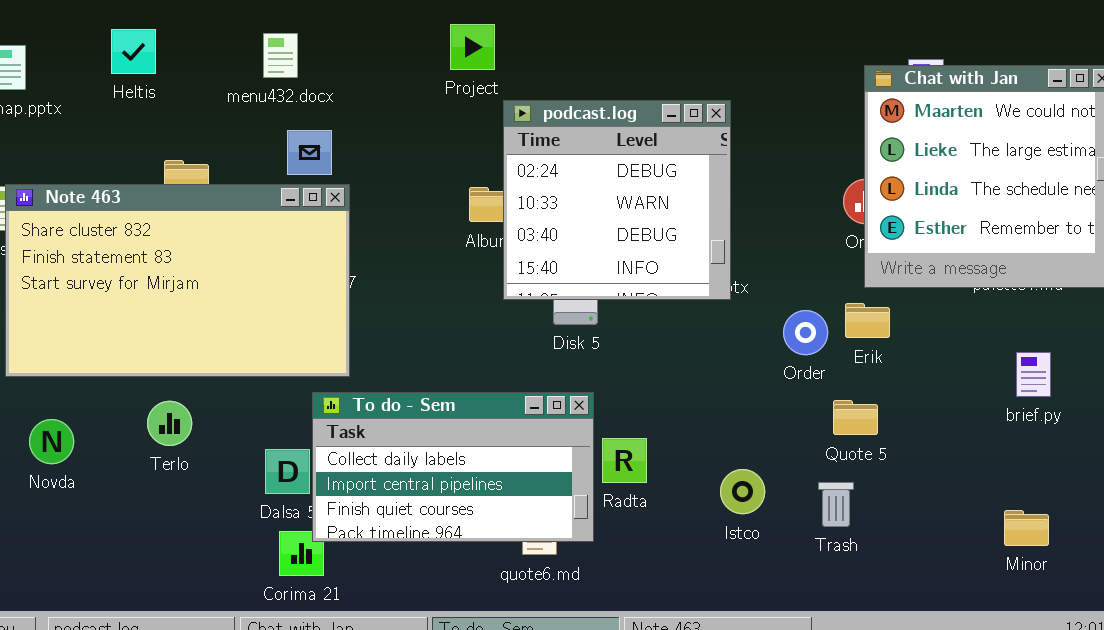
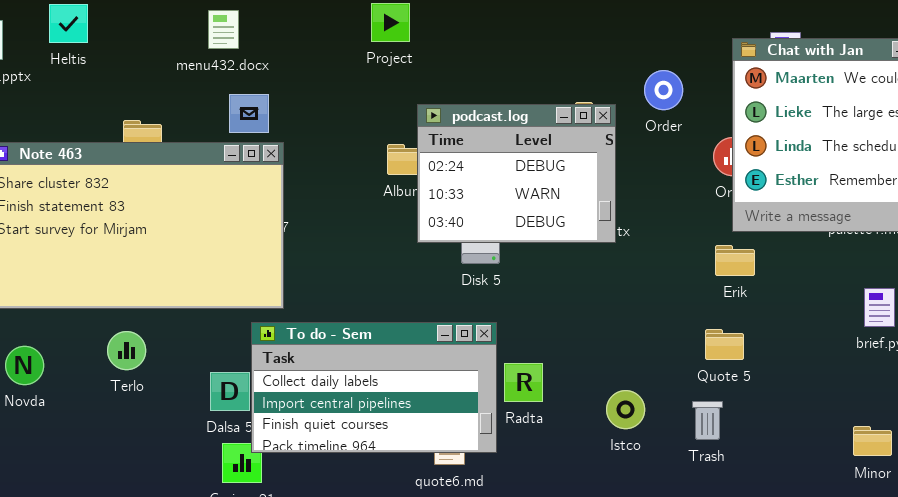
Heltis: [111,29,156,74] -> [49,4,88,43], moved
podcast.log: [503,100,731,300] -> [417,104,616,243], resized
Order: [783,310,828,355] -> [644,70,683,110], moved

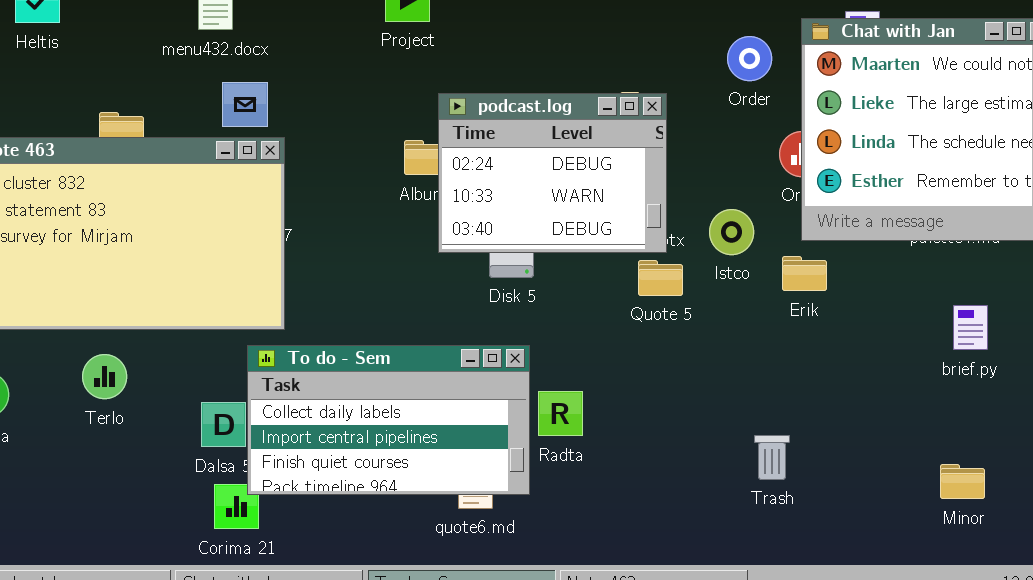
Order: [644,70,683,110] -> [727,36,772,81], moved
Quote 5: [705,329,744,360] -> [638,260,683,296], moved
Istco: [606,390,645,429] -> [709,209,754,255], moved

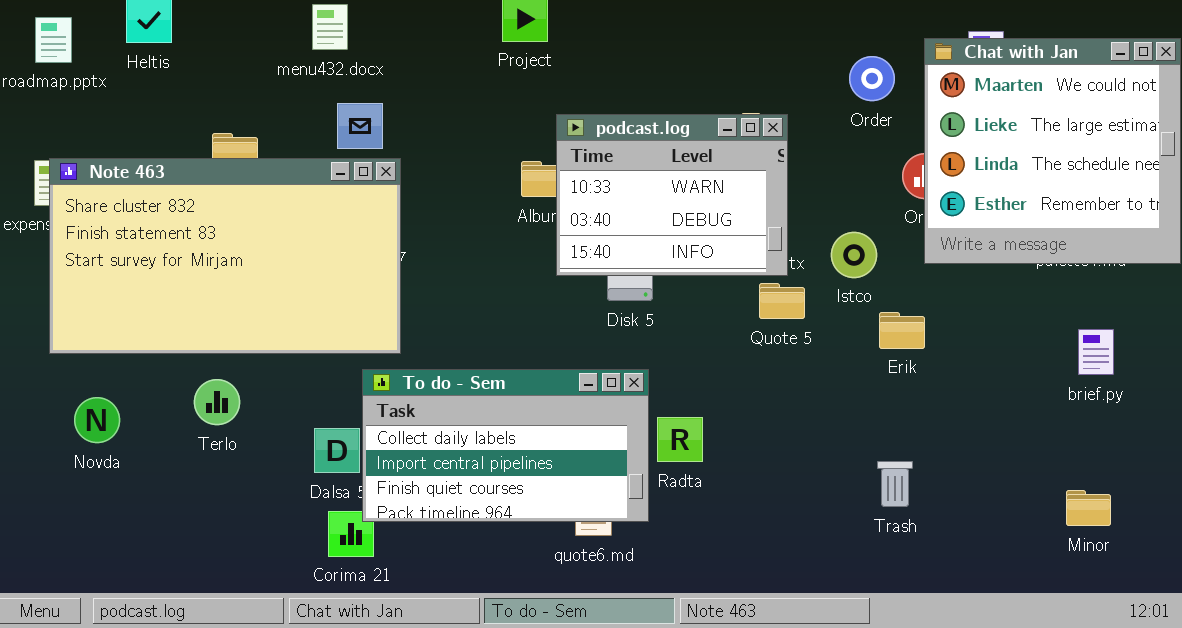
podcast.log: [438,93,667,253] -> [556,114,788,276], scrolled down 1 row
Erik: [782,256,827,291] -> [879,312,925,349], moved

